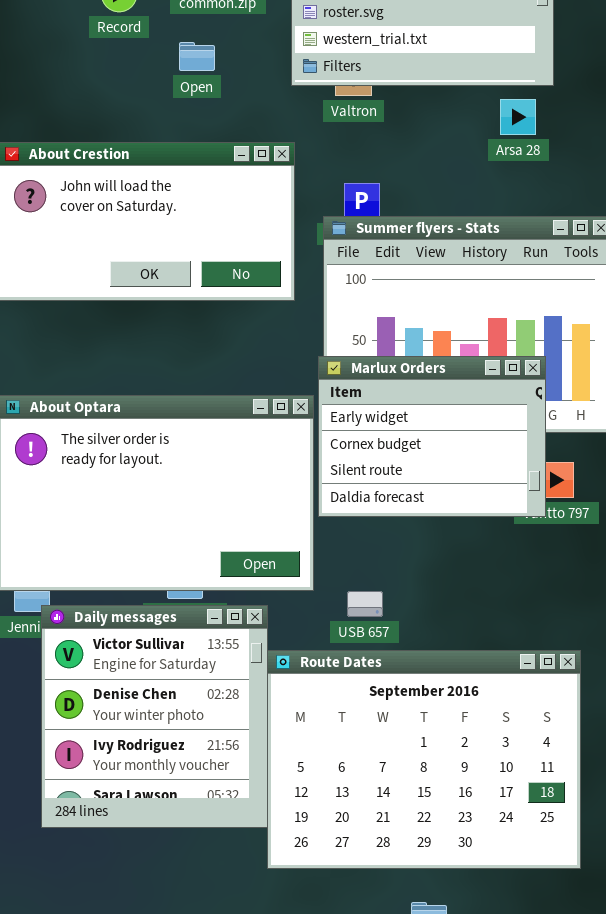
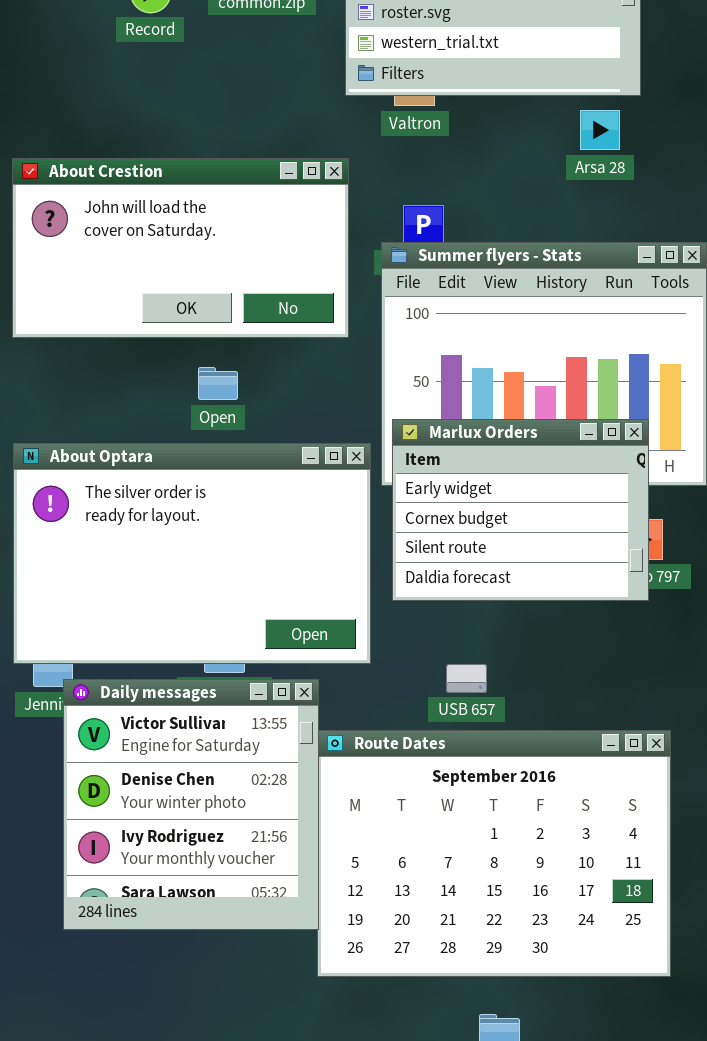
Open: [179,42,215,71] -> [198,367,238,400], moved
Marlux Orders: [318,356,546,517] -> [392,419,649,601], moved
USB 657: [347,591,383,617] -> [446,664,487,693], moved

